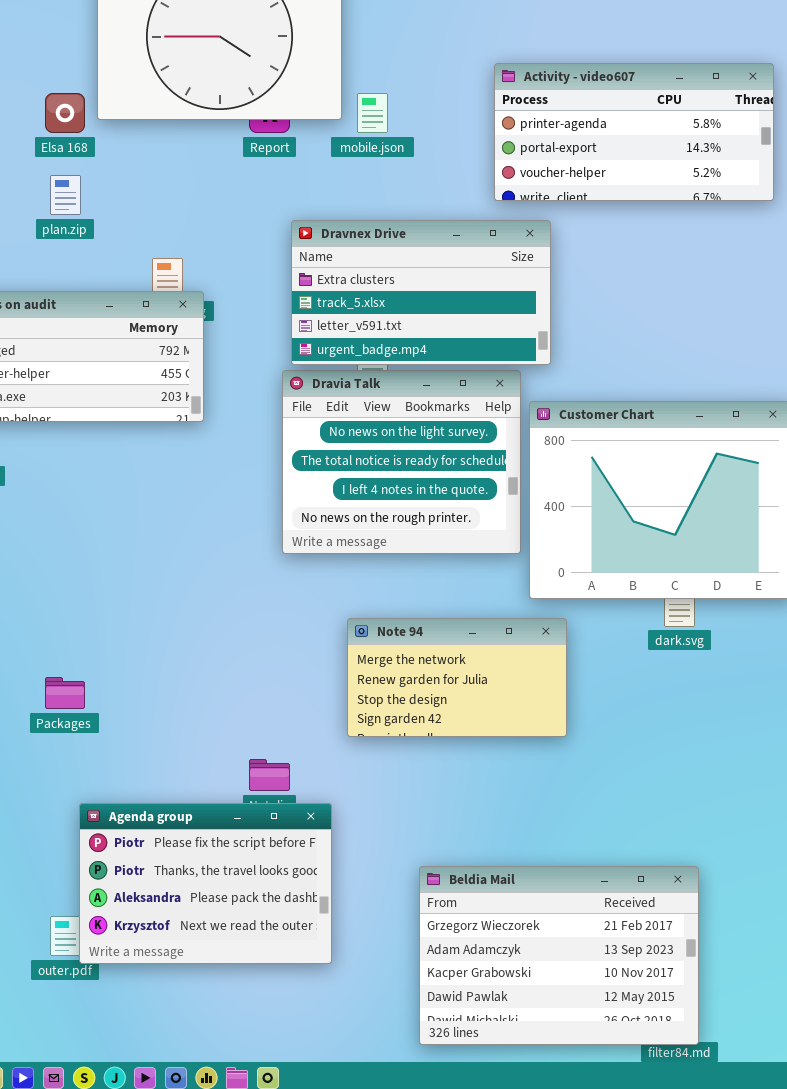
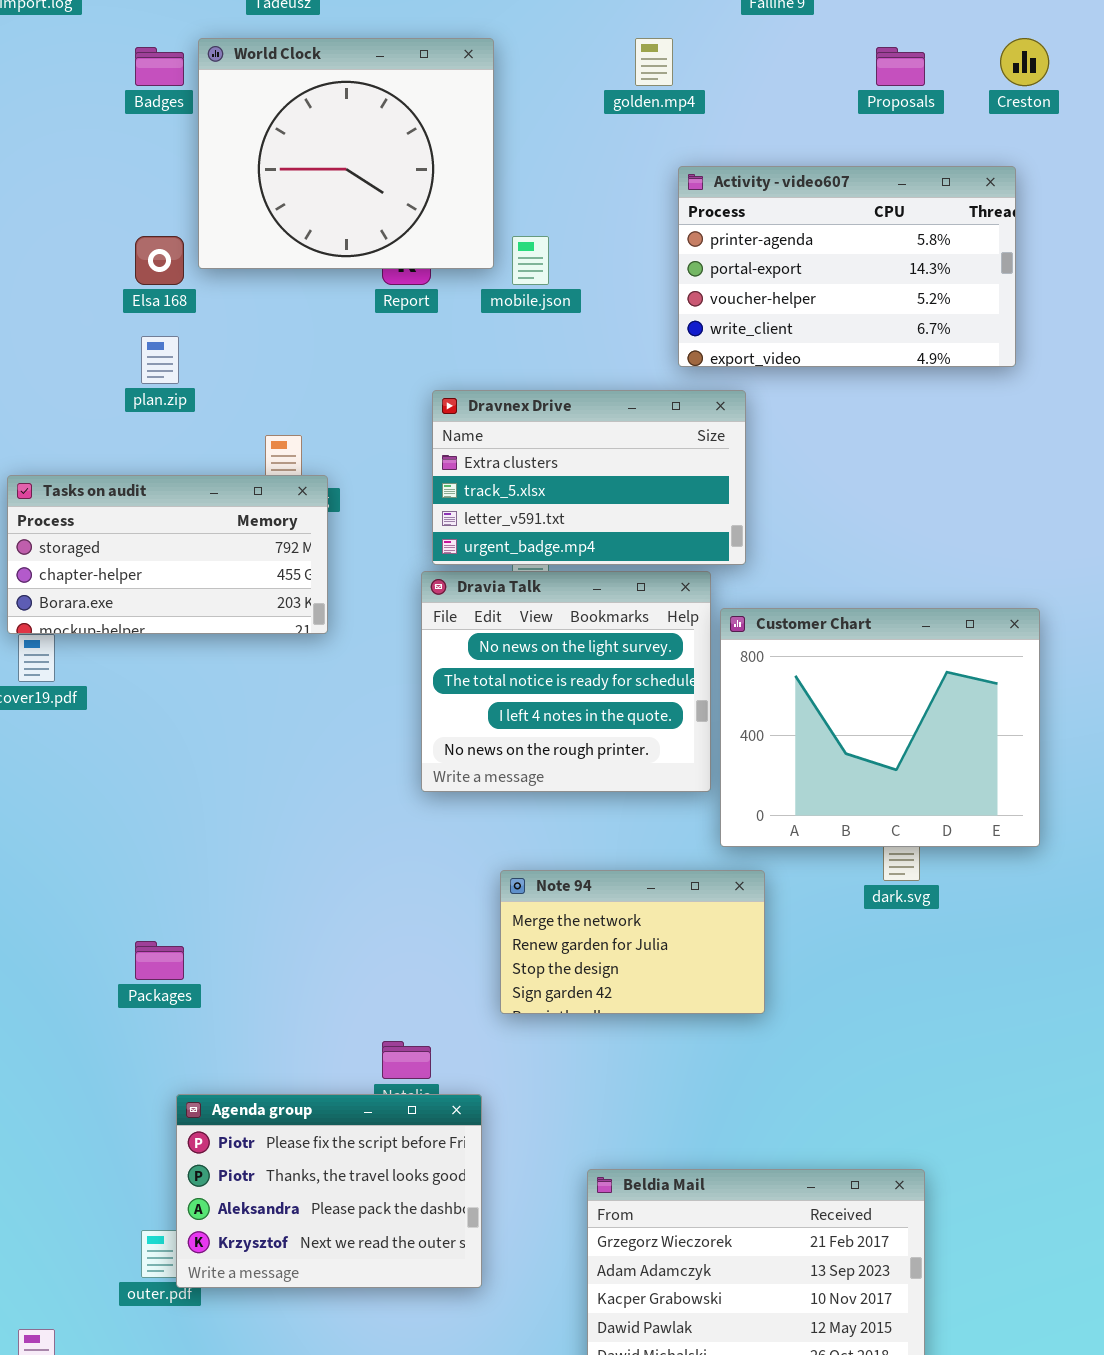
Activity - video607: [494,63,774,201] -> [678,166,1016,367], resized

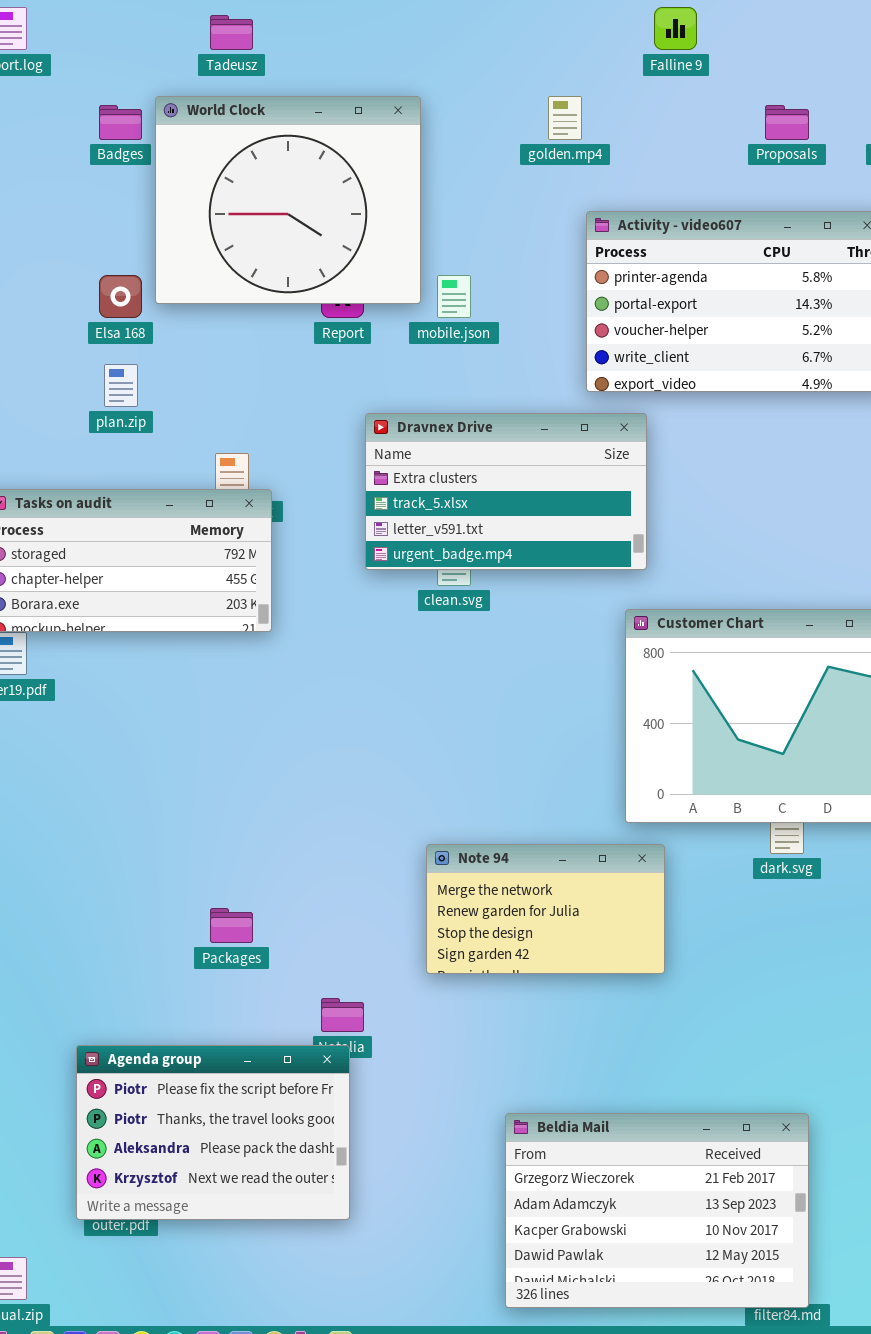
Dravia Talk: [421,571,711,792] -> none, closed
Packages: [135,941,184,980] -> [210,908,253,943], moved
Agenda group: [176,1094,482,1288] -> [76,1045,350,1220], moved

